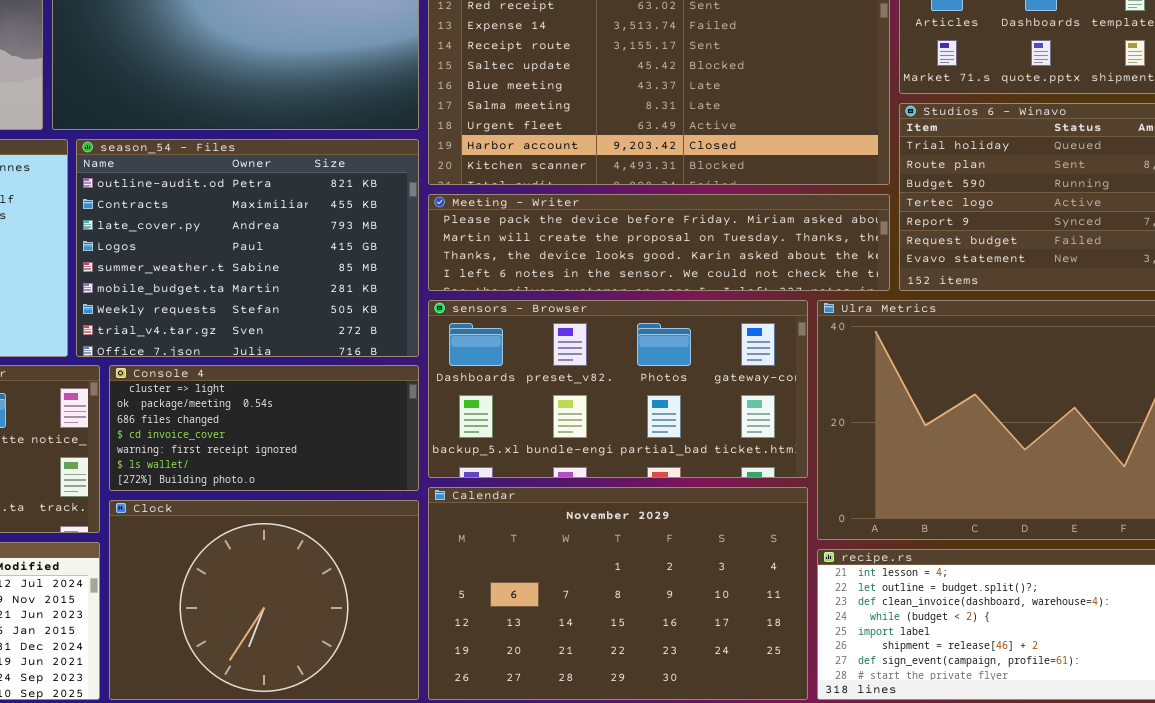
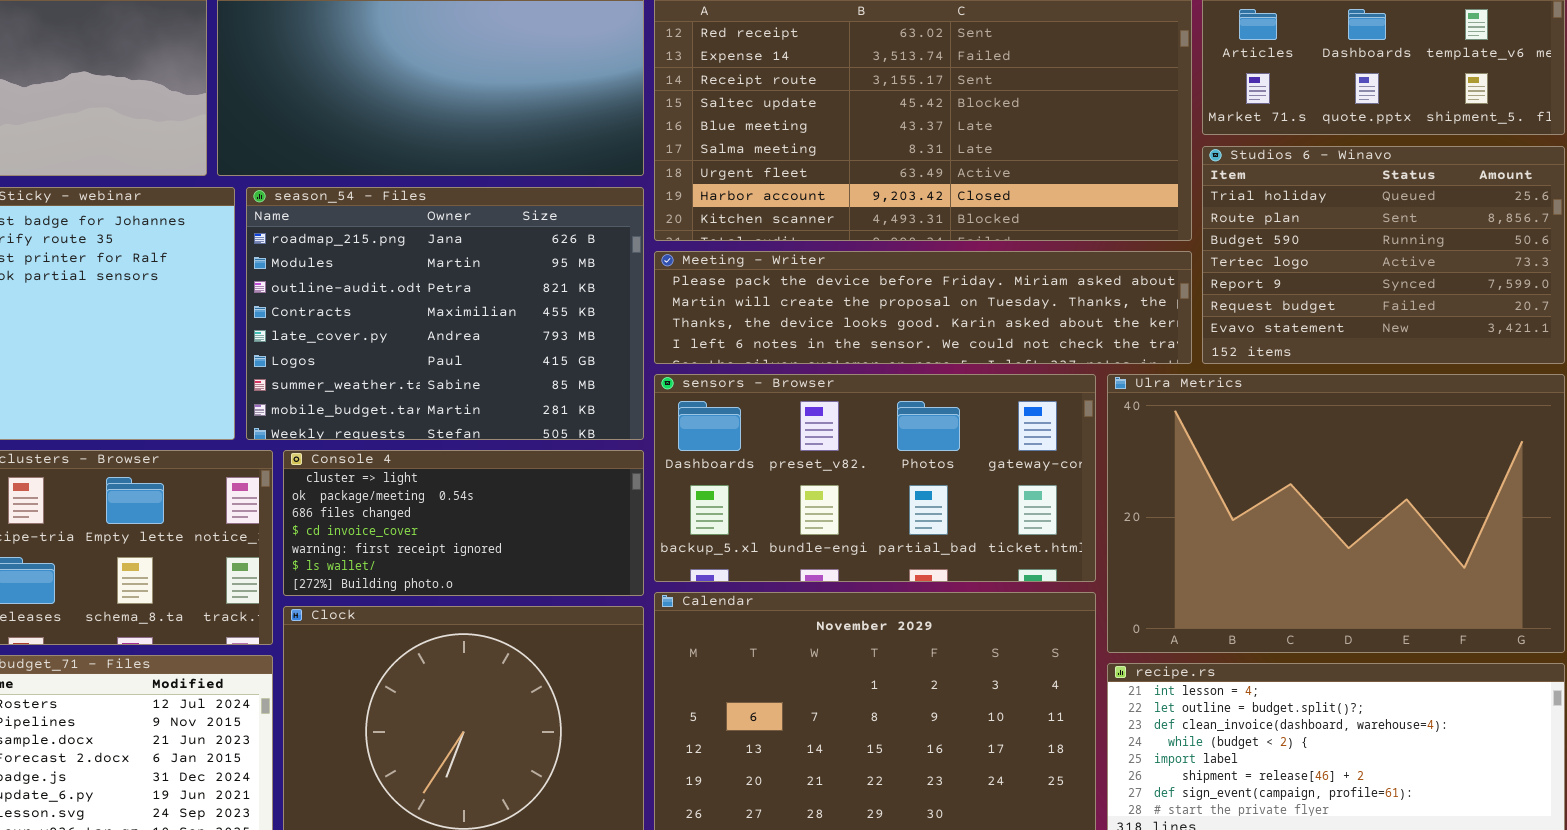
season_54 - Files: [76,139,419,357] -> [246,187,644,440], scrolled up 2 rows

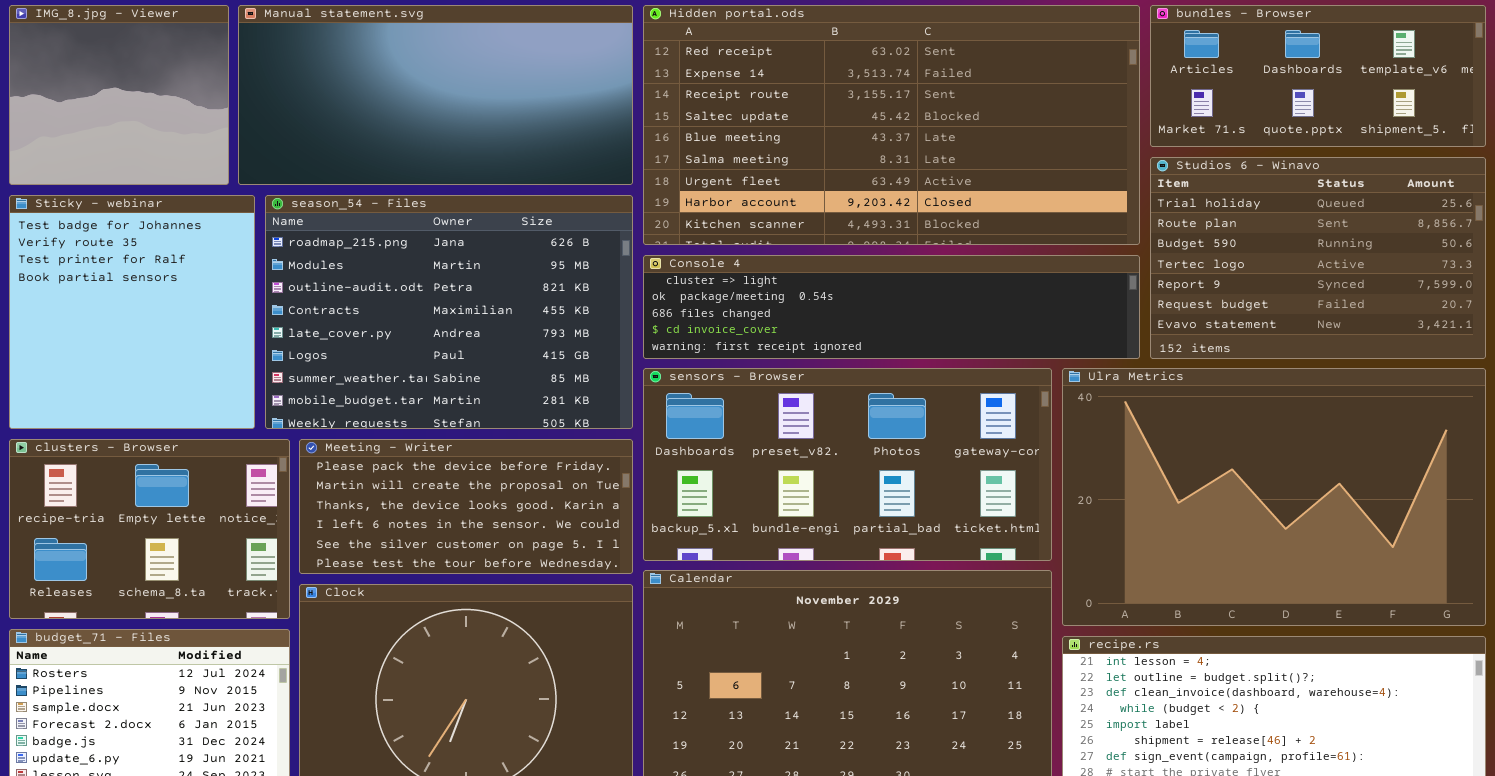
Meeting - Writer: [654,251,1192,364] -> [299,439,633,574], moved, resized
Console 4: [283,450,644,596] -> [643,255,1140,359], moved, resized

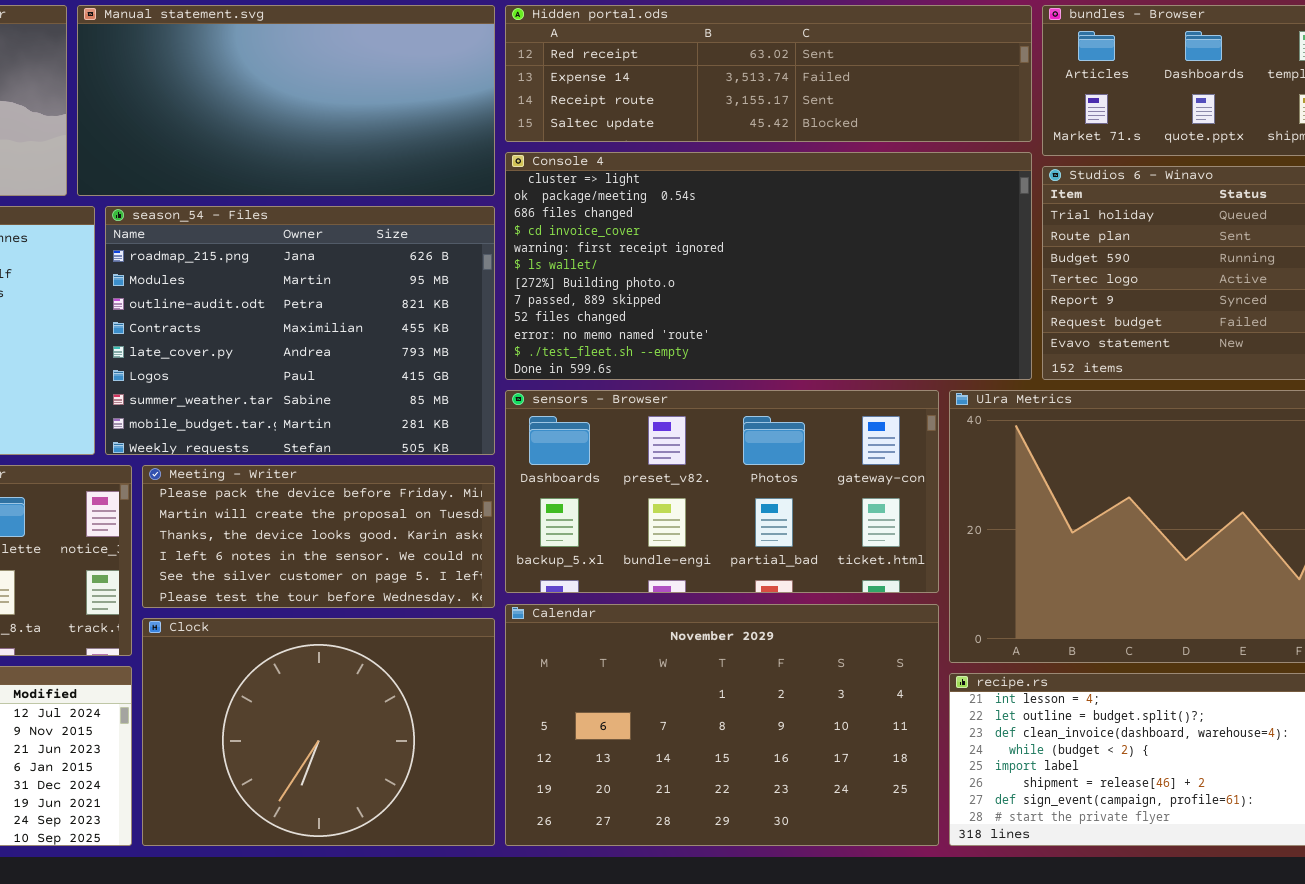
Hidden portal.ods: [643,5,1140,245] -> [505,5,1032,142], resized
Console 4: [643,255,1140,359] -> [505,152,1032,380], resized

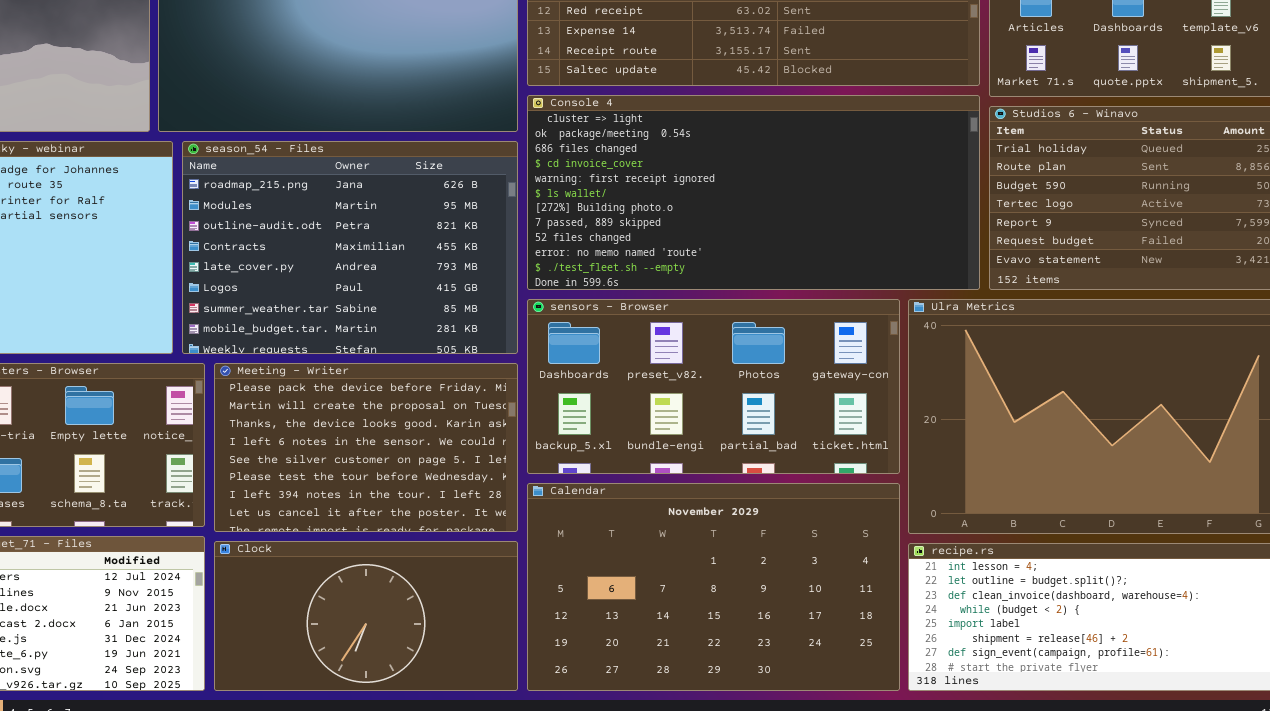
Meeting - Writer: [142,465,495,608] -> [214,363,518,532], resized
Clock: [142,618,495,846] -> [214,541,518,691], resized

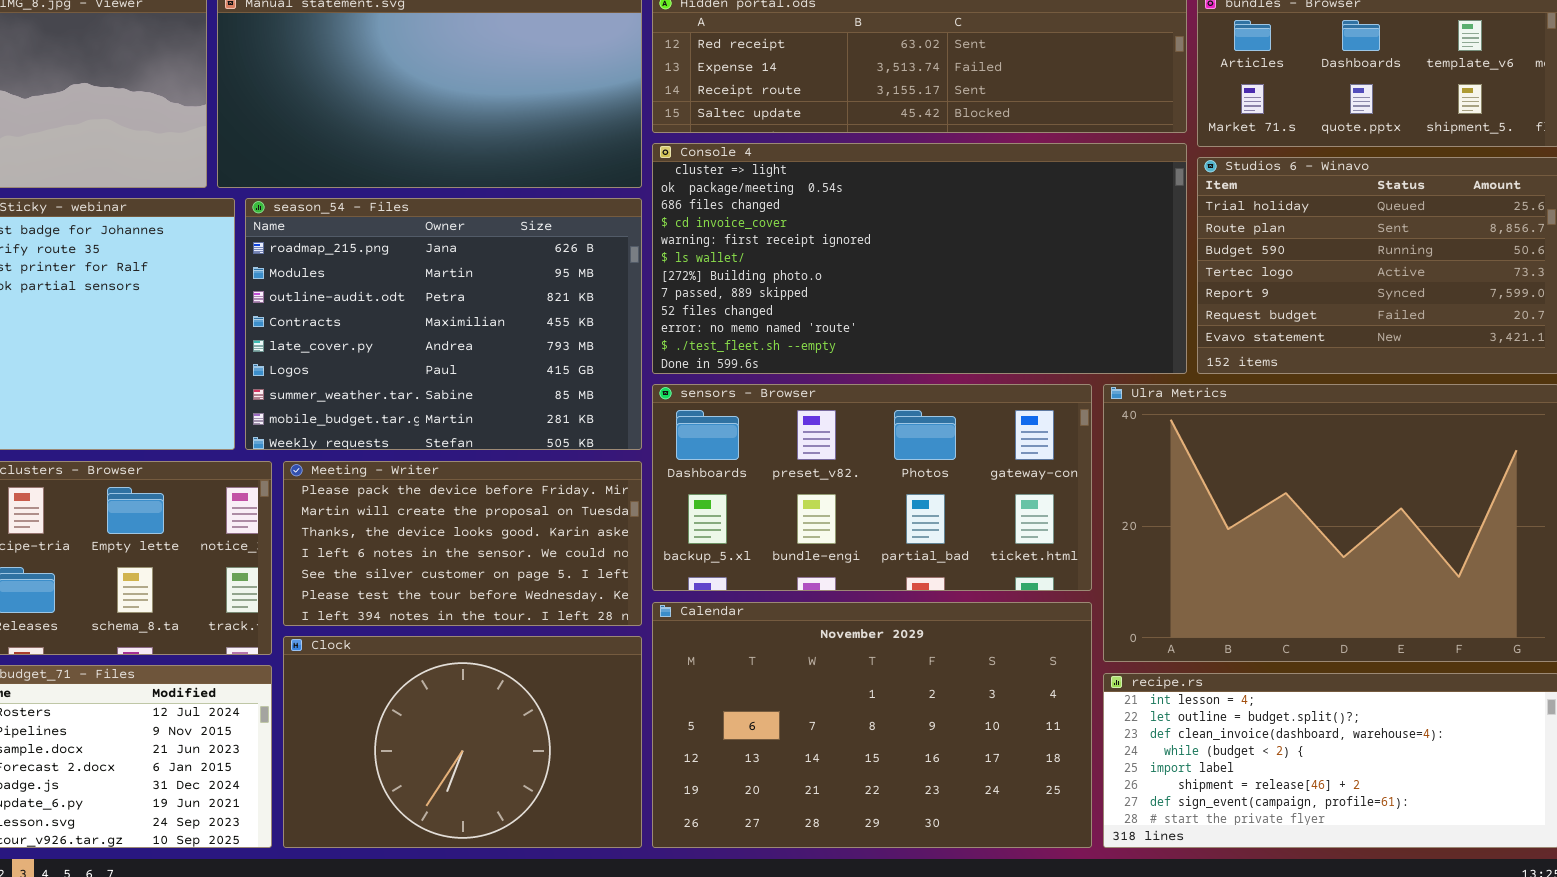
Meeting - Writer: [214,363,518,532] -> [283,461,642,626], resized
Clock: [214,541,518,691] -> [283,636,642,848], resized

